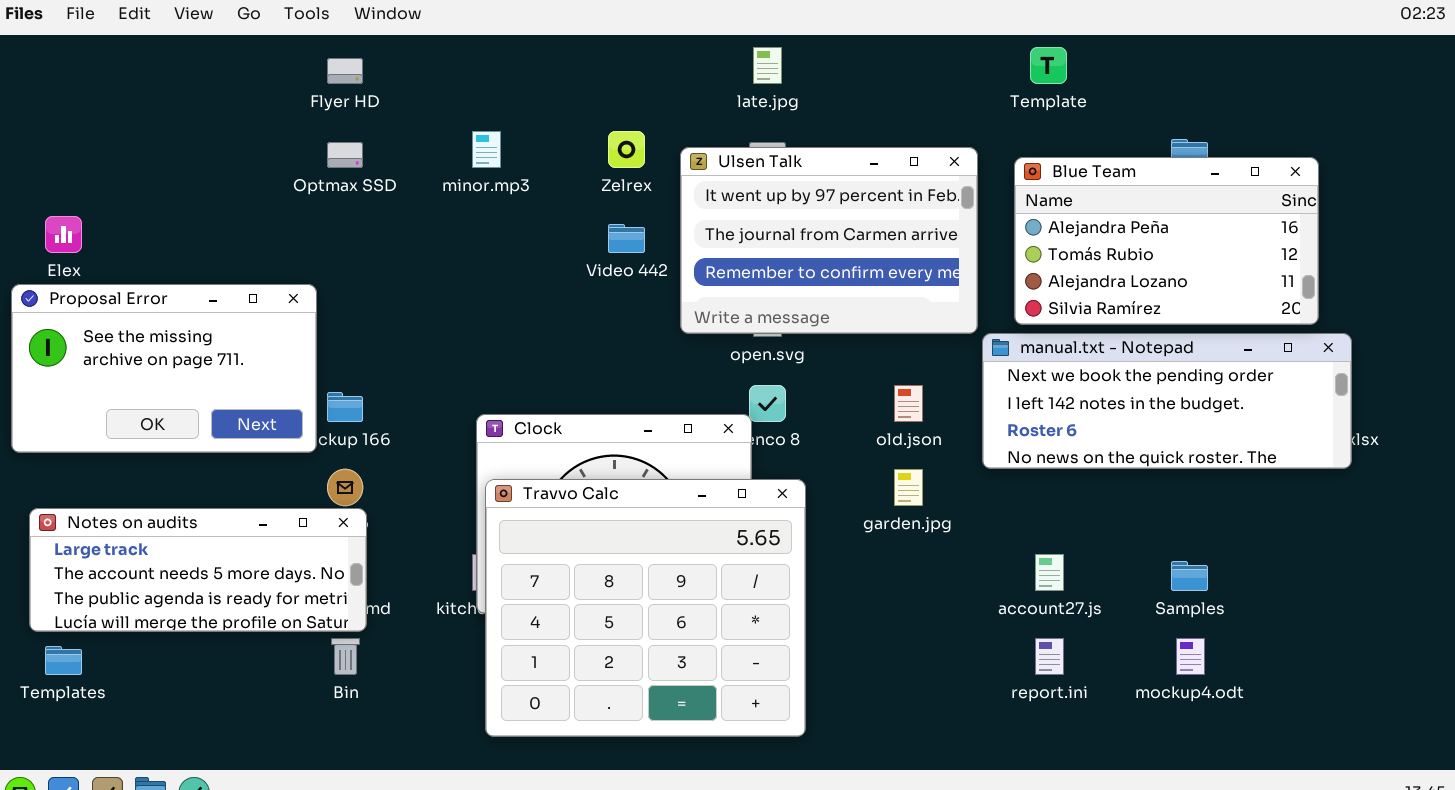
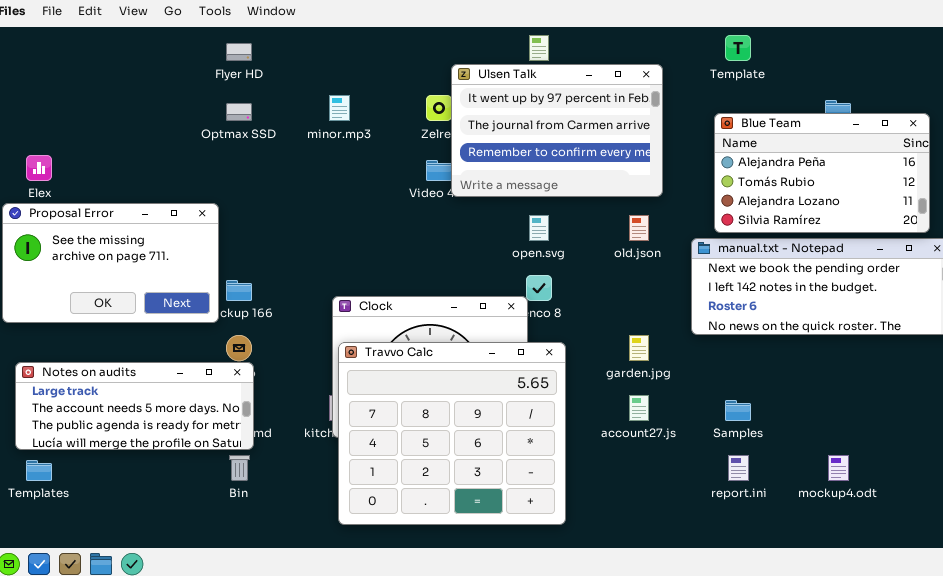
Ulsen Talk: [680,147,978,334] -> [451,64,663,197], moved
old.json: [894,385,923,422] -> [629,215,649,241], moved
account27.js: [1035,554,1064,591] -> [629,395,649,421], moved
Samples: [1171,561,1208,591] -> [725,400,751,421], moved

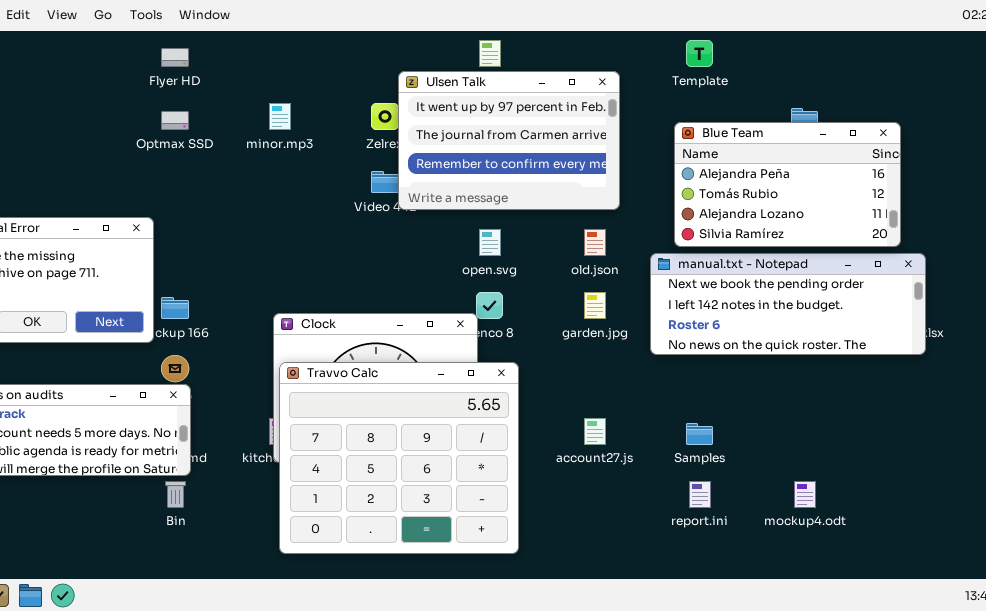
garden.jpg: [629,335,649,361] -> [584,292,606,319], moved

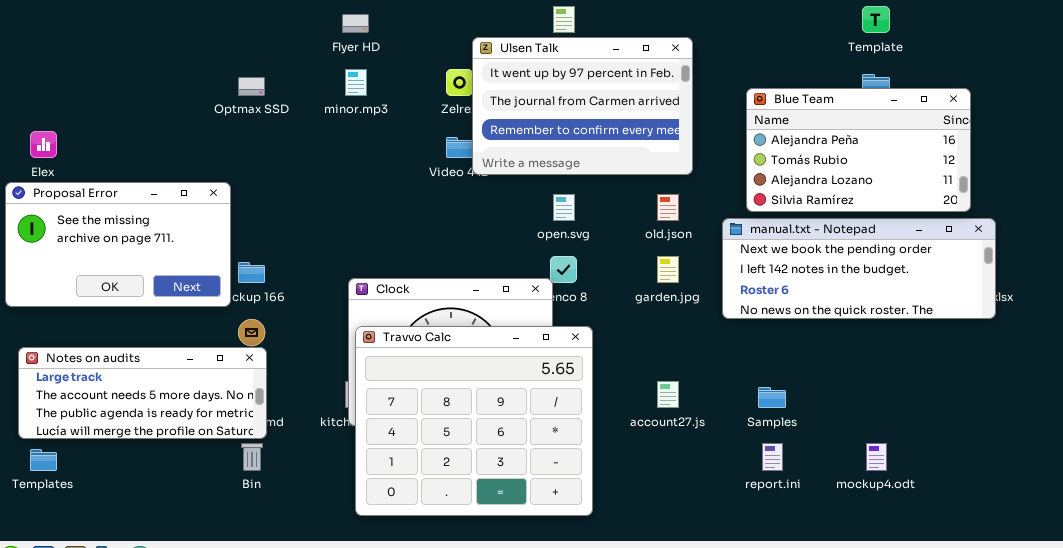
Template: [686,40,713,67] -> [862,6,890,33], moved
Flyer HD: [161,48,189,67] -> [342,14,369,33], moved

